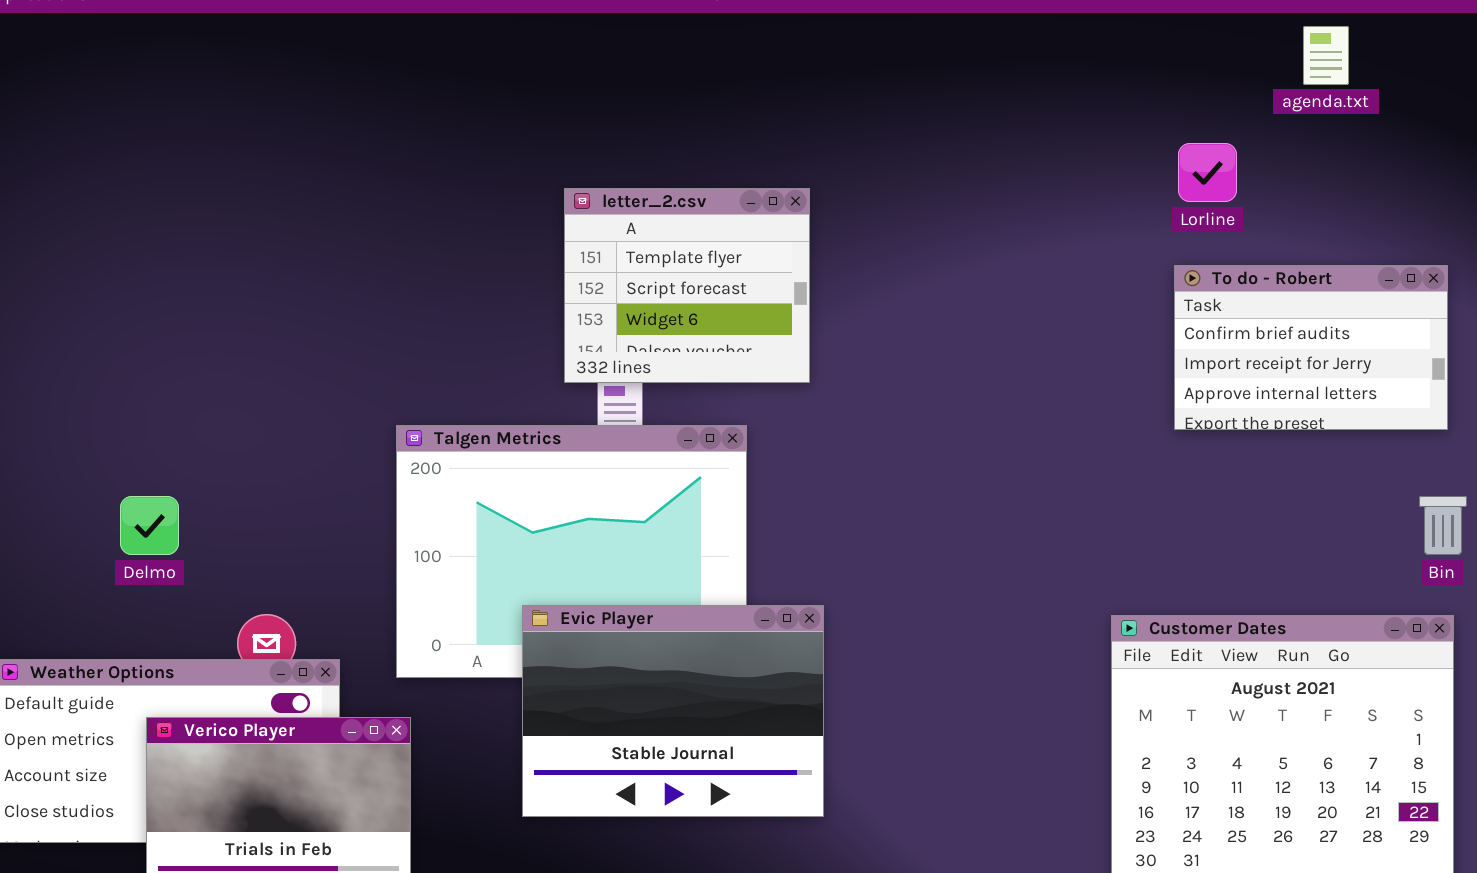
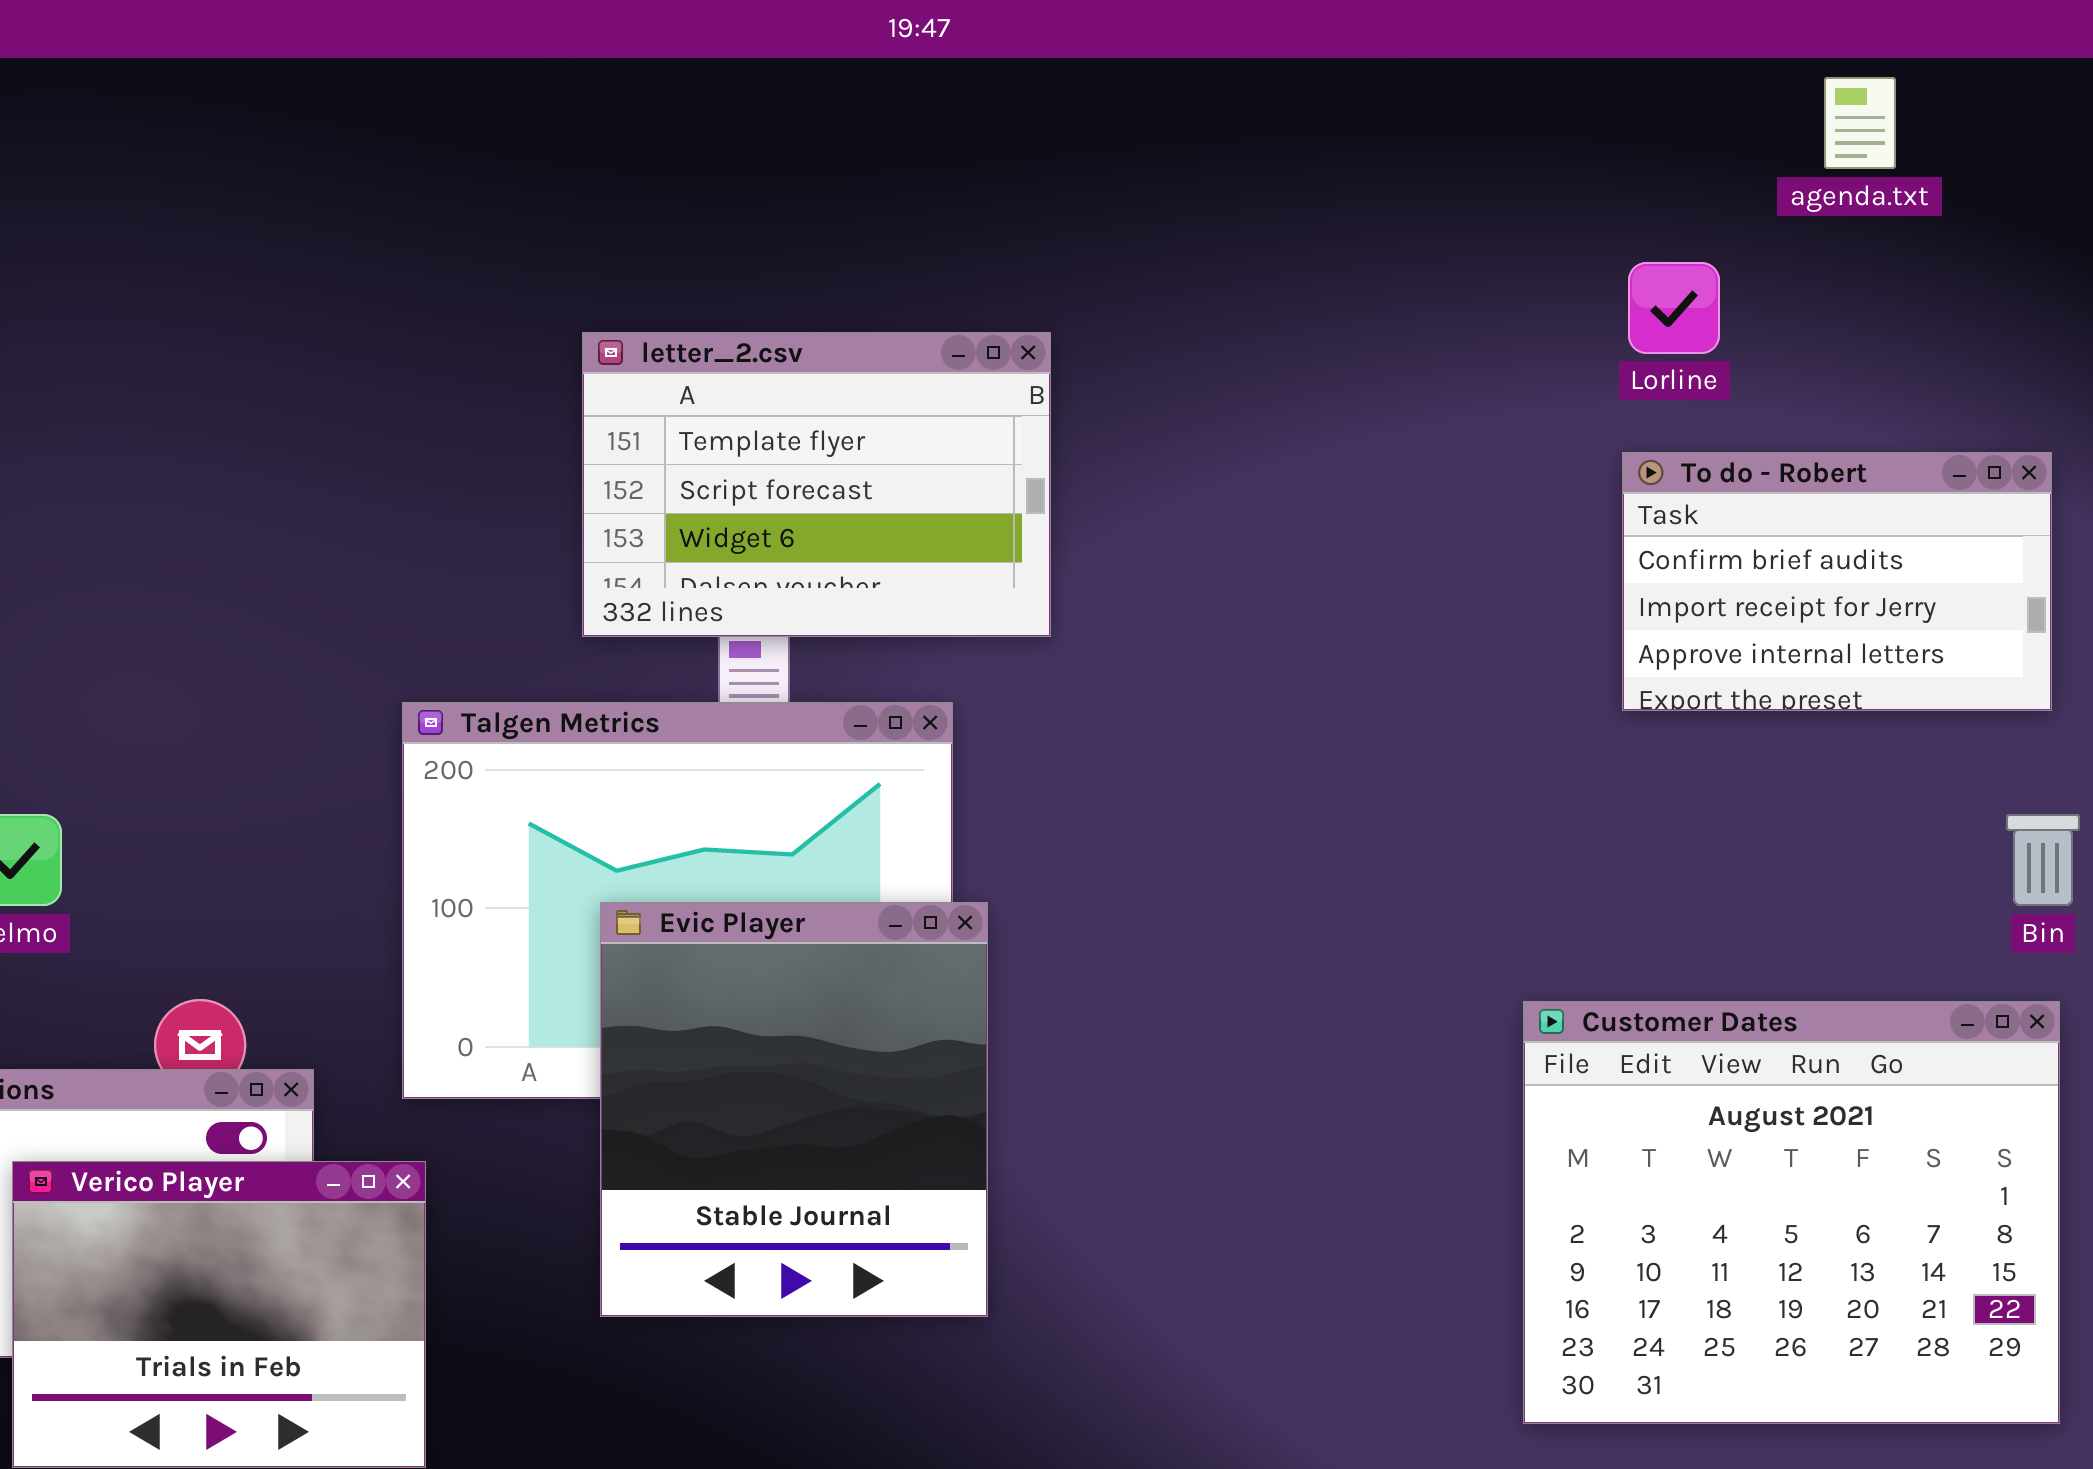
letter_2.csv: [564,188,810,383] -> [582,332,1051,637], resized
Evic Player: [522,605,824,817] -> [600,902,988,1317], resized

